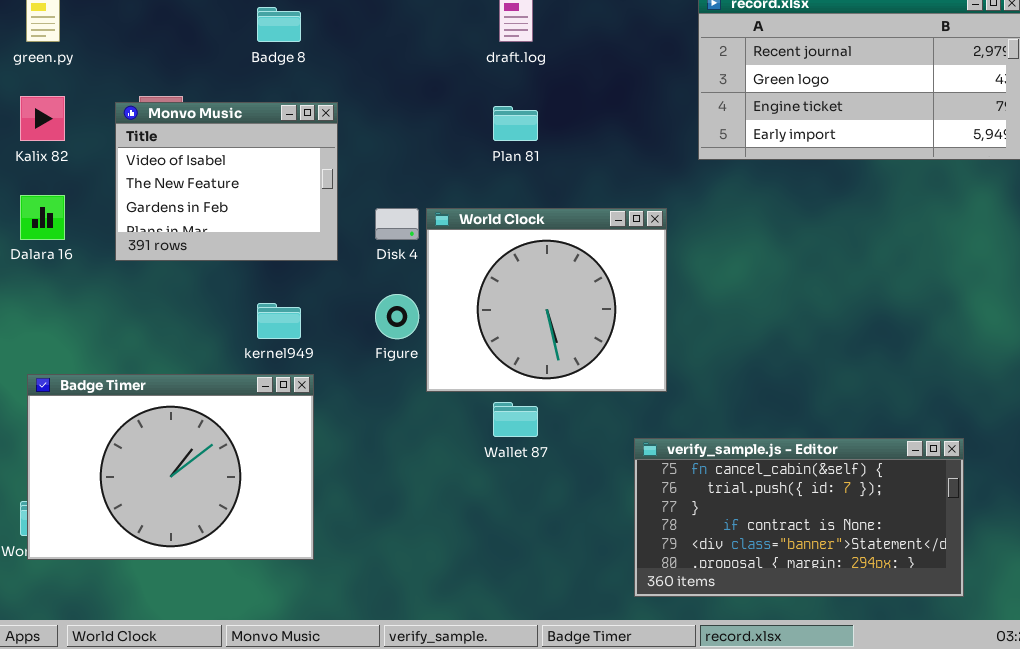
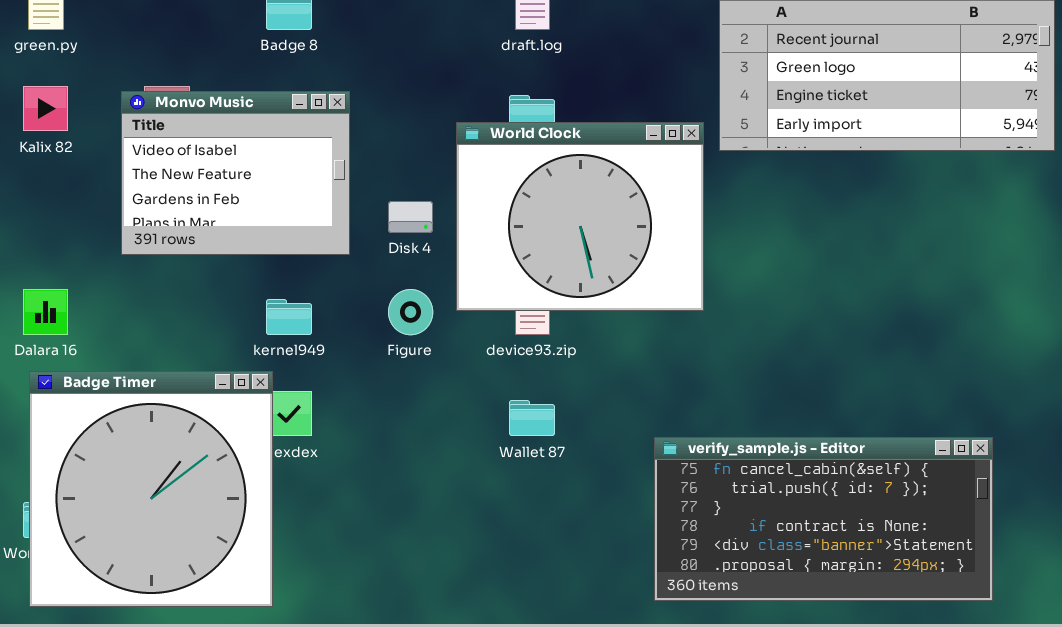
Dalara 16: [20,195,65,240] -> [23,289,68,335], moved
World Clock: [426,208,667,392] -> [456,122,704,311], moved
Badge Timer: [27,374,314,560] -> [29,371,273,607], resized

